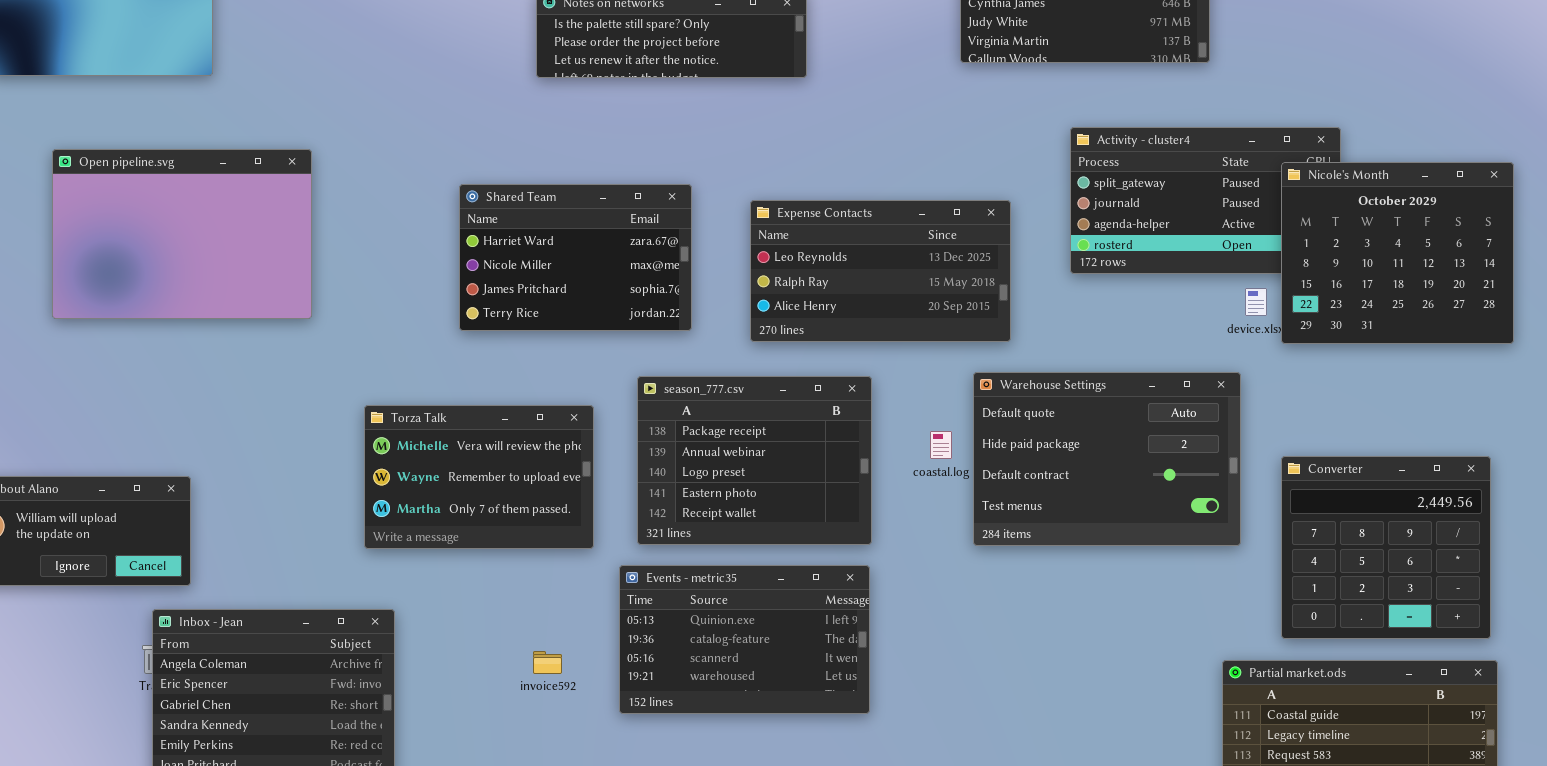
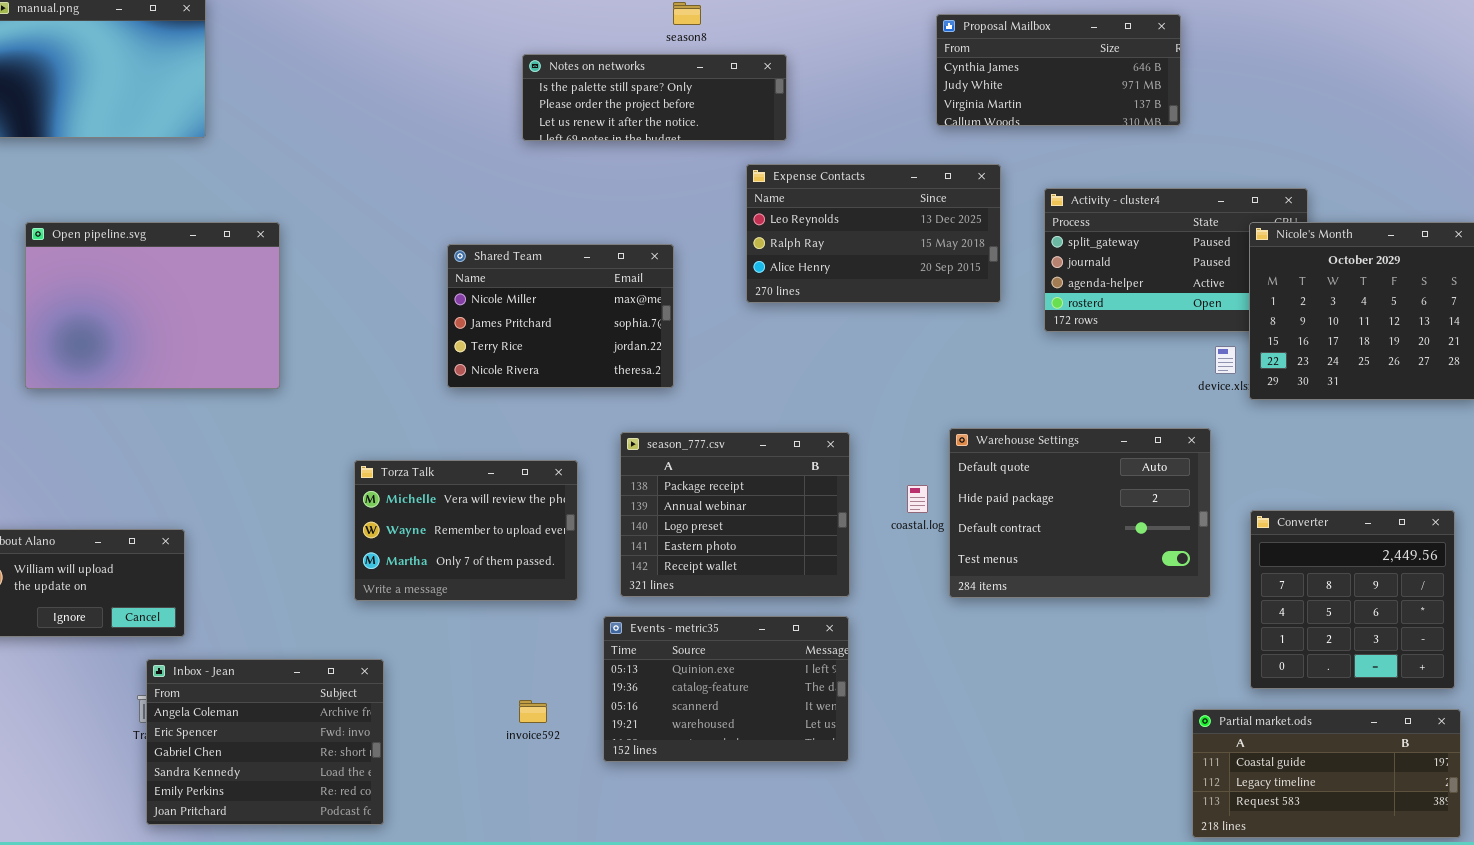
Open pipeline.svg: [52,149,312,319] -> [25,222,280,389], moved
Shared Team: [459,184,692,331] -> [447,244,674,388], scrolled down 1 row
Expense Contacts: [750,200,1011,342] -> [746,164,1001,303], moved

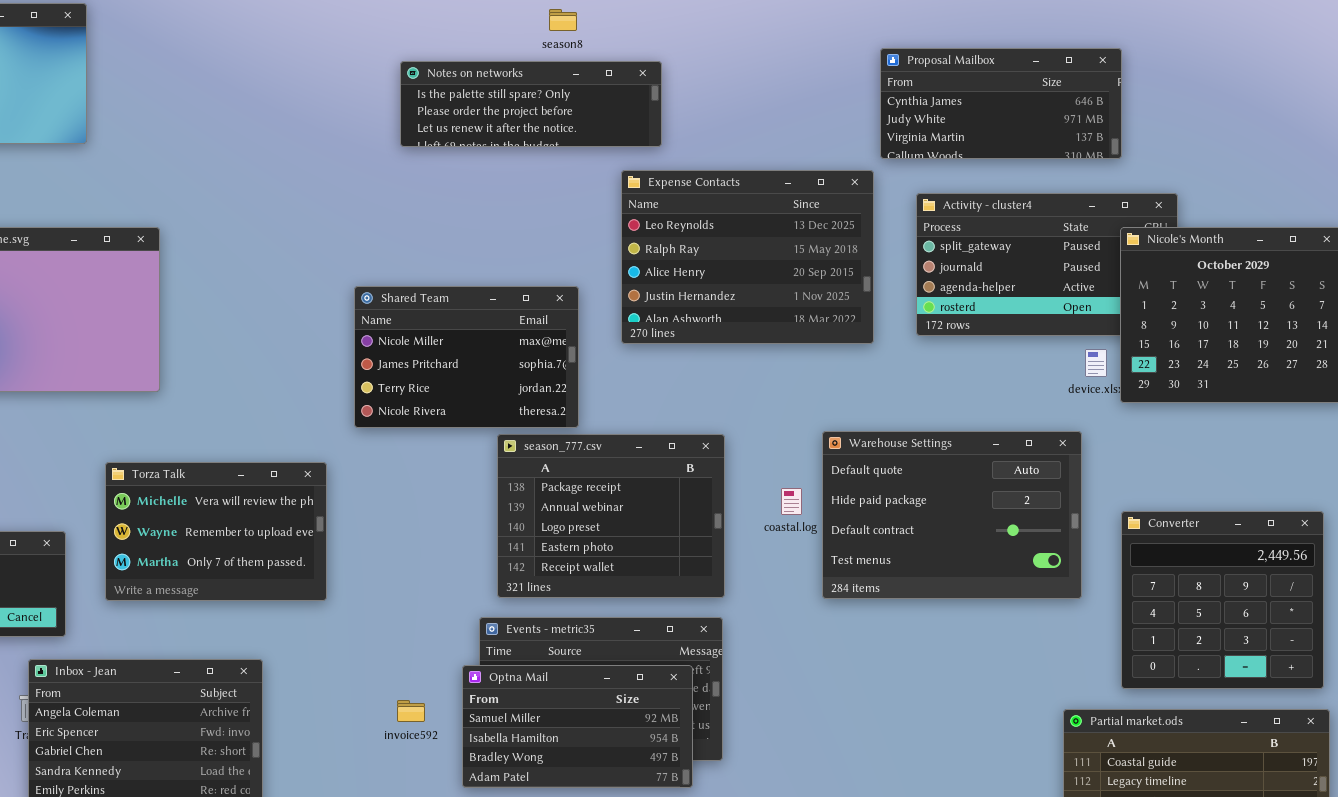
Proposal Mailbox: [936,14,1181,126] -> [880,48,1122,159], moved
Expense Contacts: [746,164,1001,303] -> [621,170,874,344], resized
Shared Team: [447,244,674,388] -> [354,286,579,428], moved
Torza Talk: [354,460,578,601] -> [105,462,327,601], moved
Optna Mail: none -> [462,665,693,788], opened

